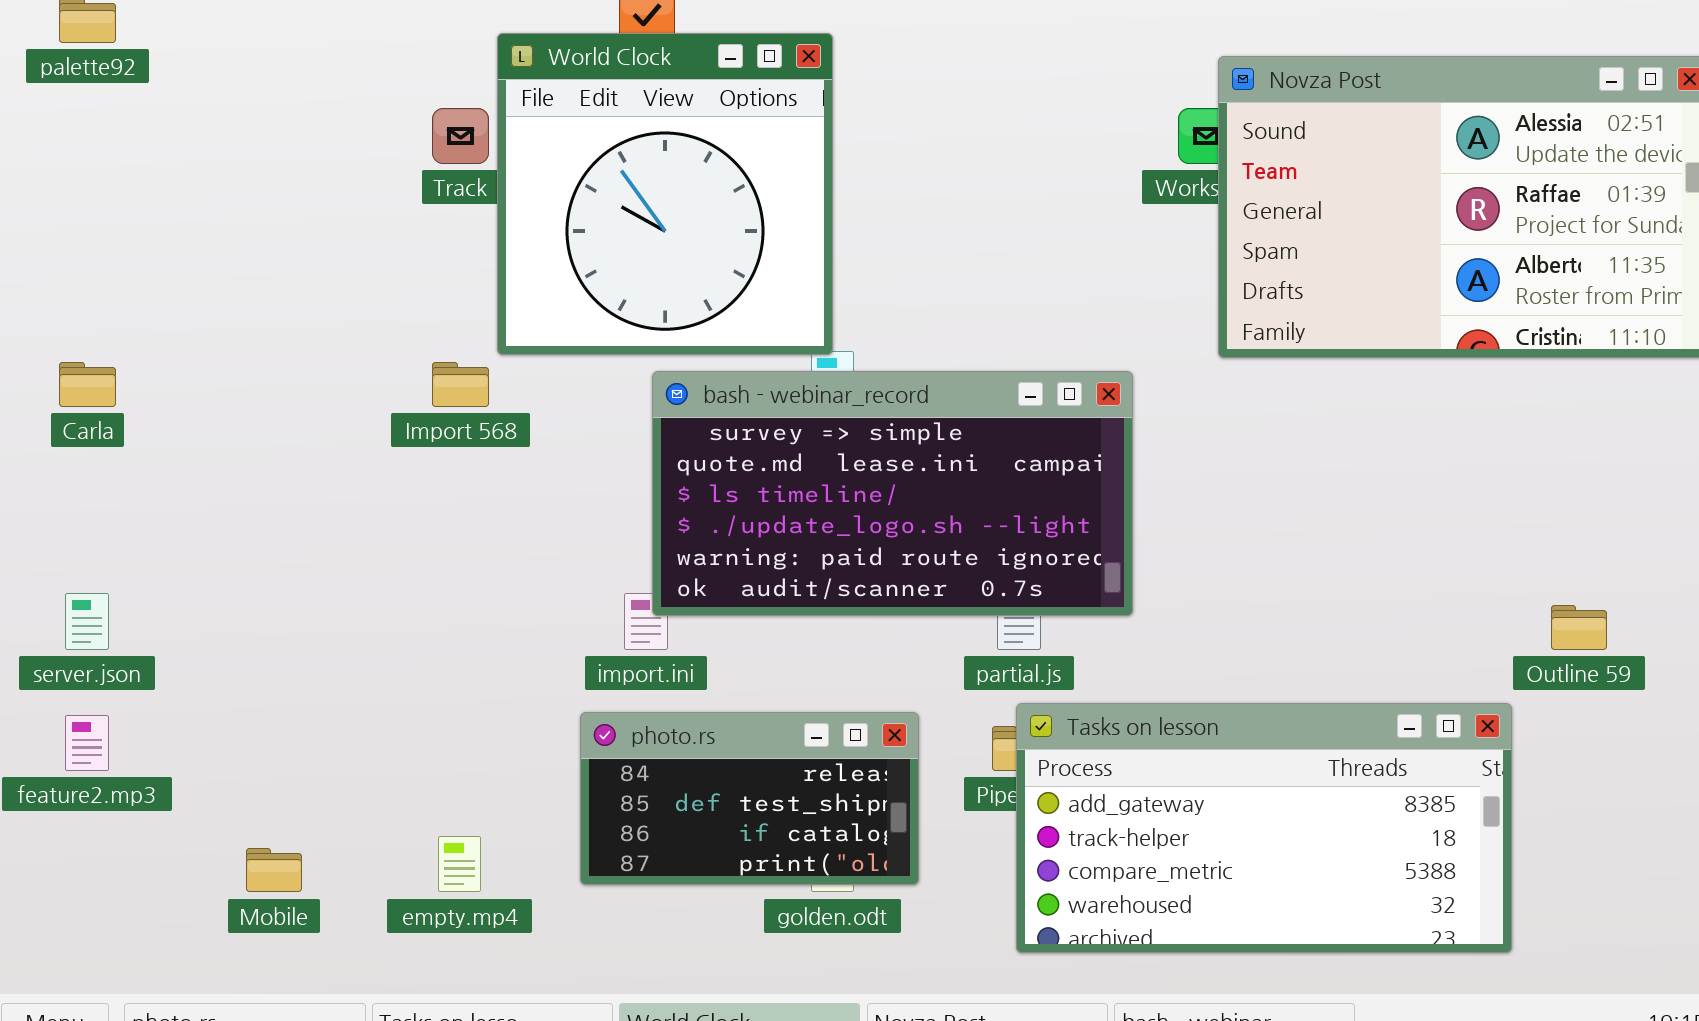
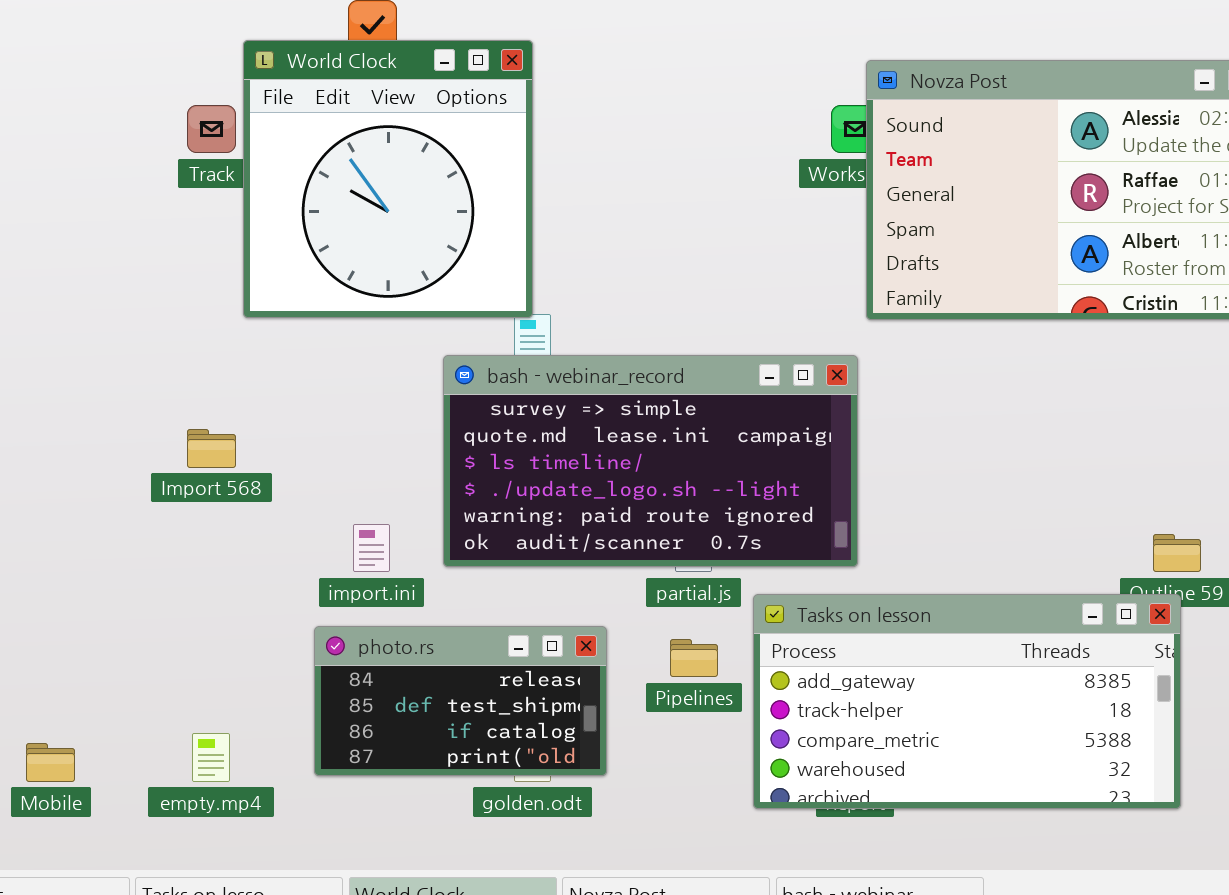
Import 568: [432,362,489,407] -> [187,429,236,468], moved
bash - webinar_record: [652,371,1133,616] -> [443,355,858,567], moved
Tasks on lesson: [1016,703,1512,953] -> [753,594,1181,809], moved

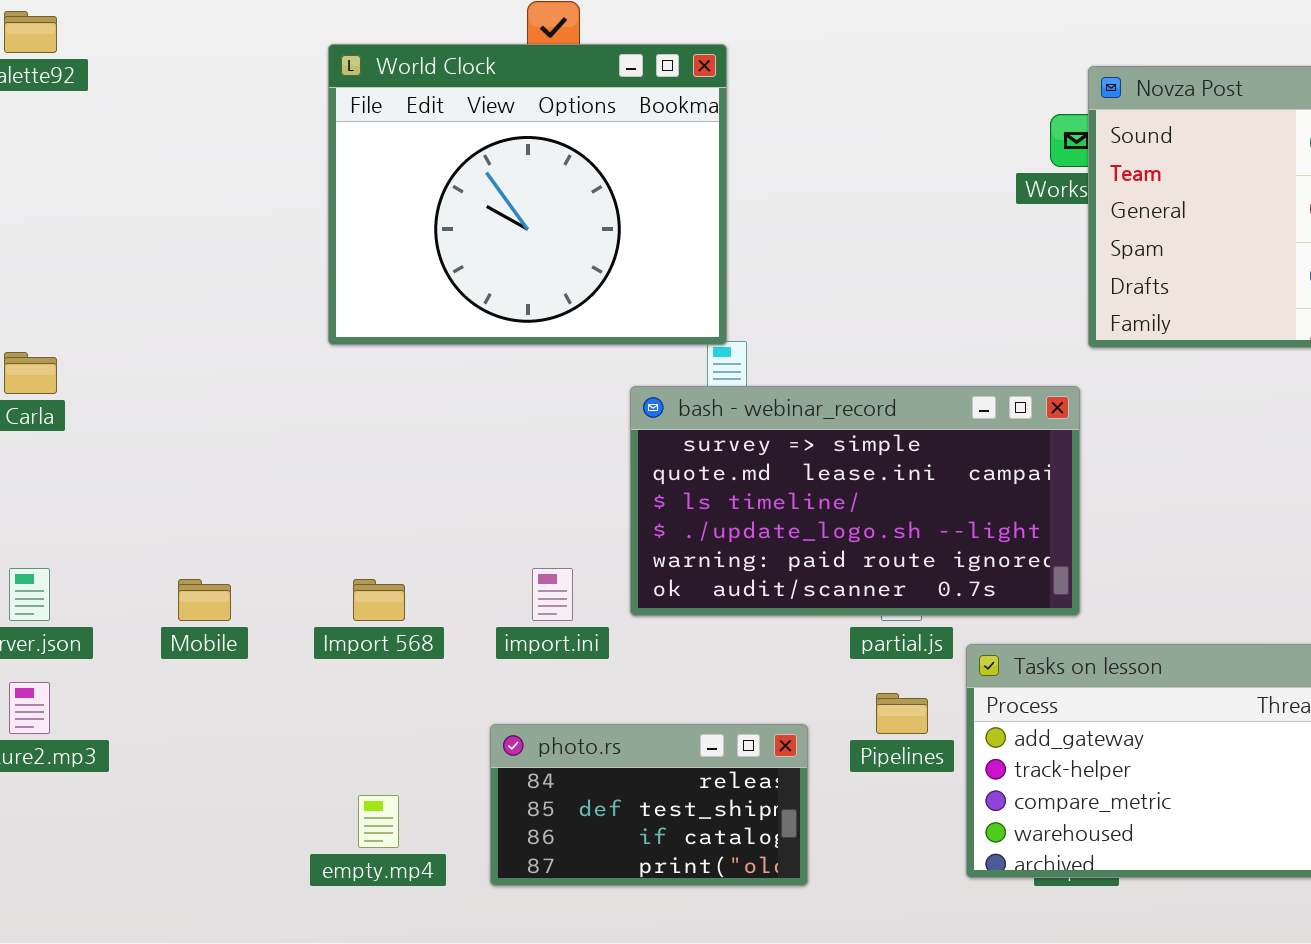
World Clock: [243,40,533,318] -> [328,44,727,345], resized
Import 568: [187,429,236,468] -> [353,579,405,621], moved
photo.rs: [314,626,607,776] -> [490,724,808,886], moved
Mobile: [26,743,75,782] -> [178,579,231,621], moved

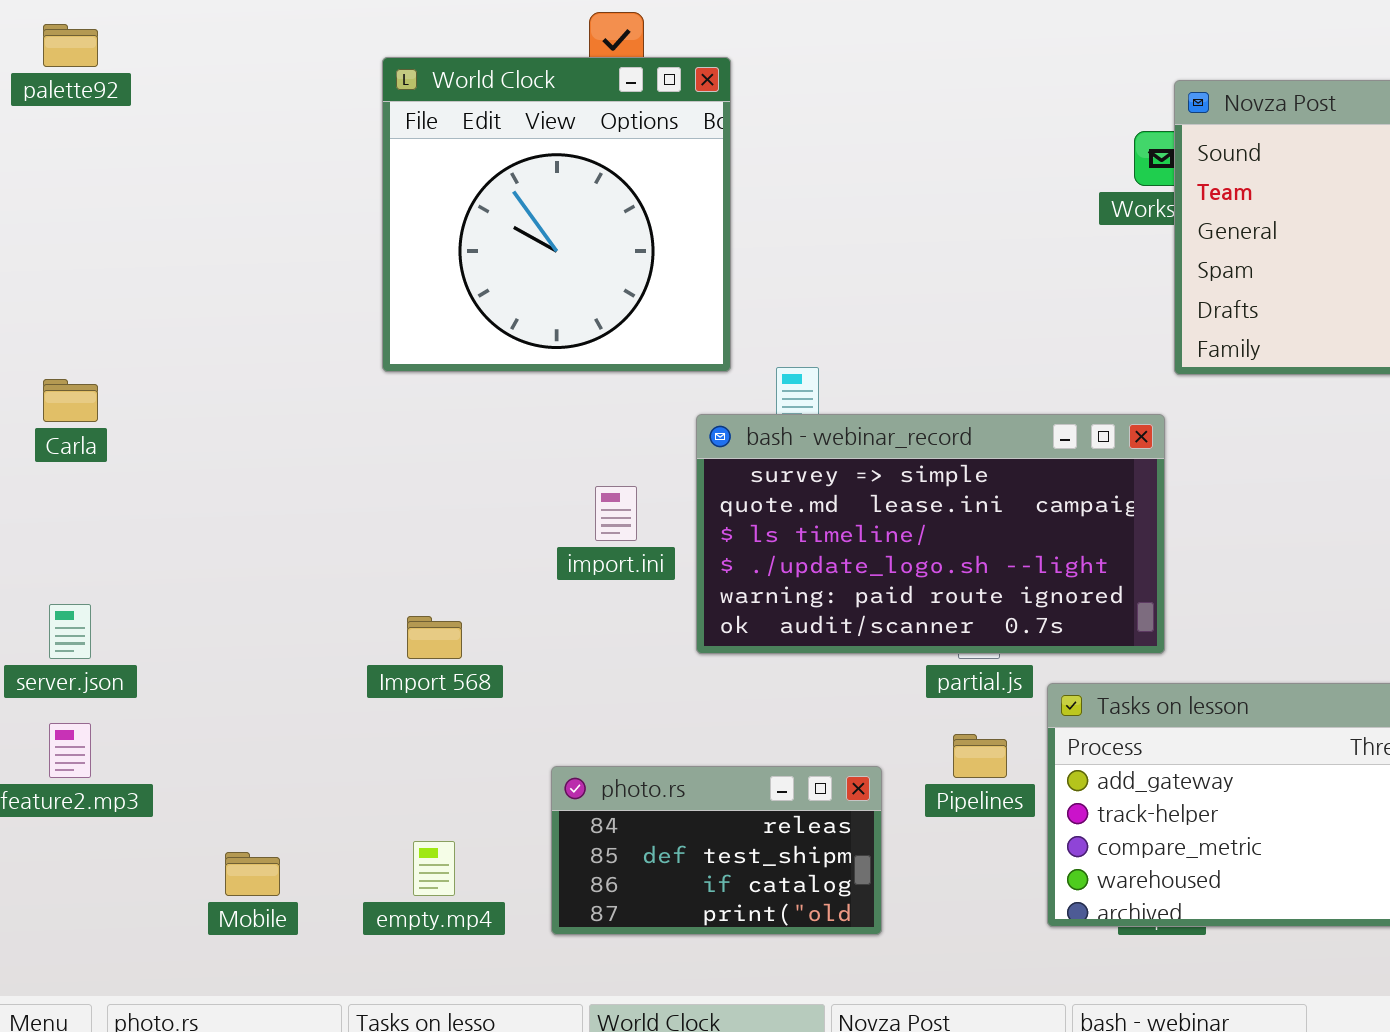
World Clock: [328,44,727,345] -> [382,57,731,372], resized
import.ini: [532,568,573,621] -> [595,486,637,541], moved
Mobile: [178,579,231,621] -> [225,852,280,896], moved

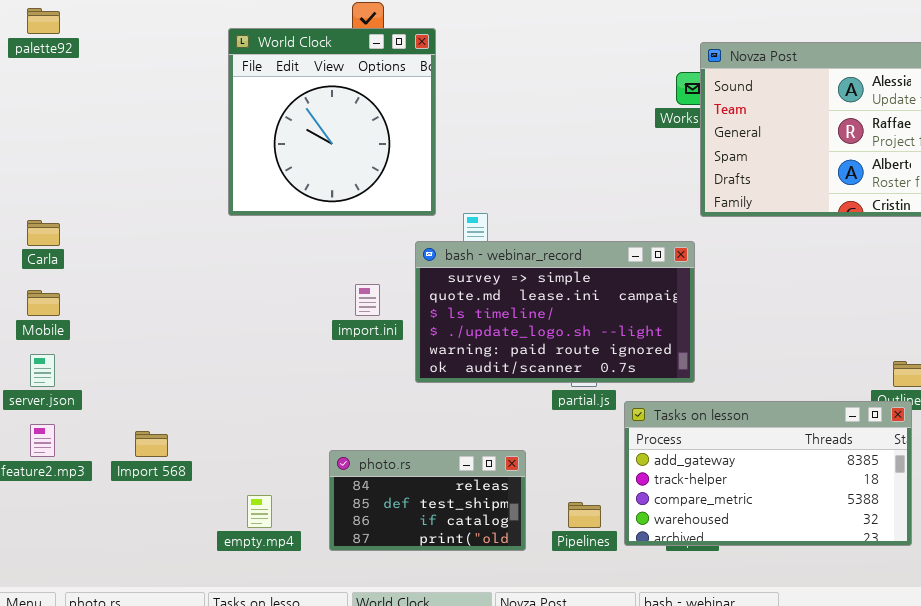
Import 568: [407,616,462,659] -> [135,431,168,457], moved
Pipelines: [953,734,1007,778] -> [568,502,601,528], moved
Mobile: [225,852,280,896] -> [27,290,60,316], moved

